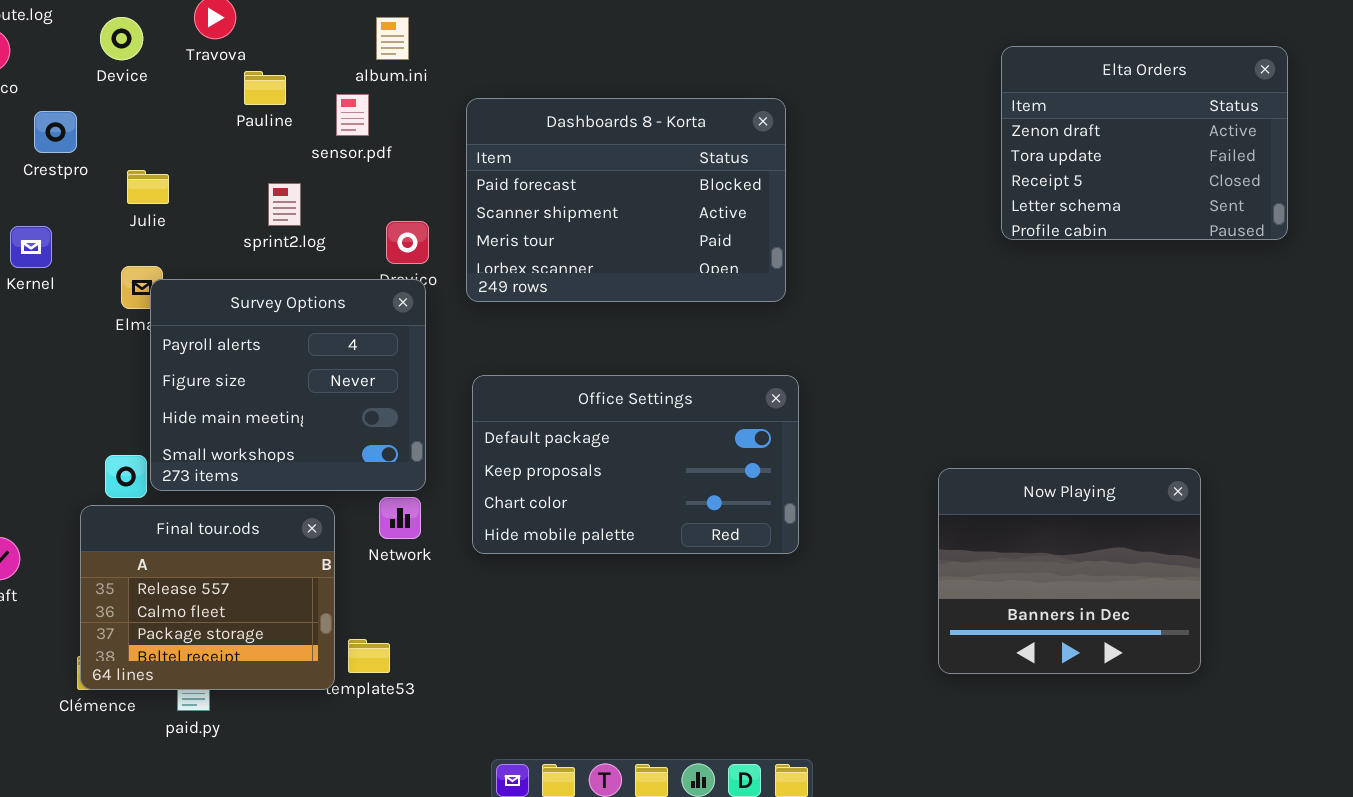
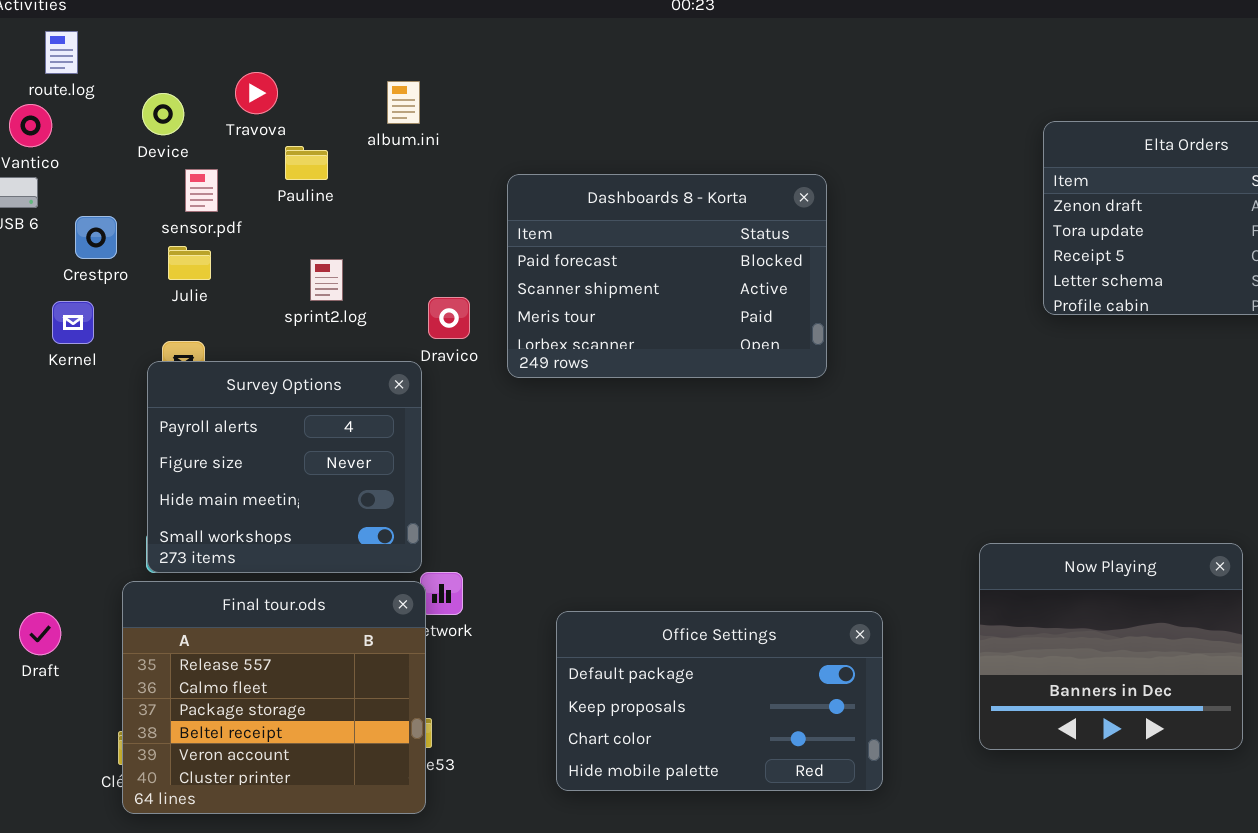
album.ini: [376,17,409,60] -> [387,81,420,124], moved
sensor.pdf: [336,94,369,136] -> [185,169,218,212], moved
Crestpro: [34,111,77,153] -> [75,216,117,259], moved
Survey Options: [150,279,426,491] -> [147,361,422,573], moved
Office Settings: [472,375,799,554] -> [556,611,883,791], moved
Final tour.ods: [80,505,335,690] -> [122,581,426,814], resized

